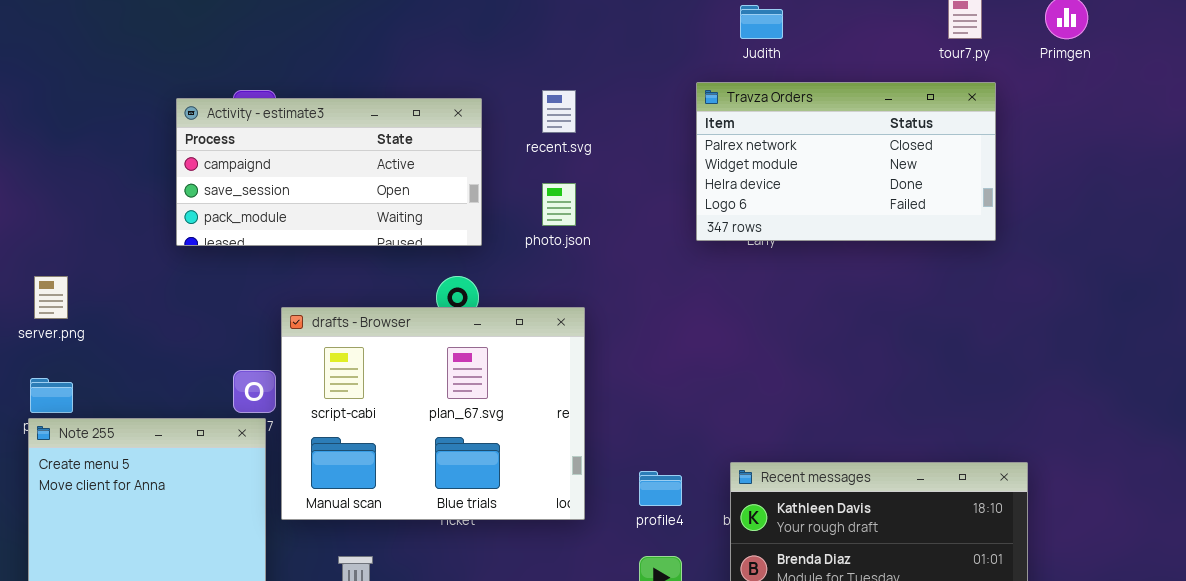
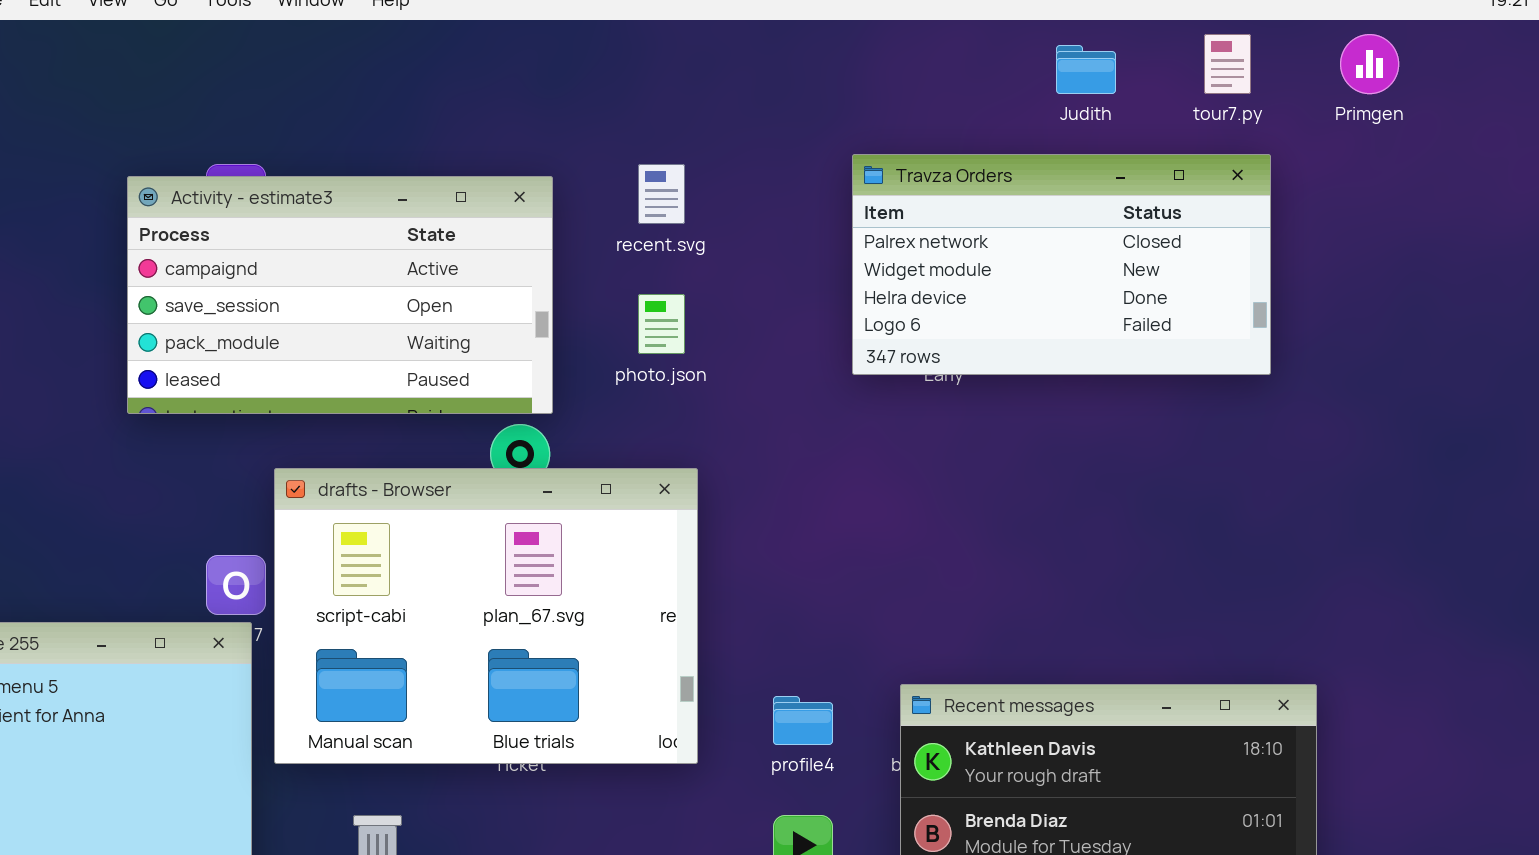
Judith: [740,5,783,39] -> [1056,45,1116,94], moved
Activity - estimate3: [176,98,482,246] -> [127,176,553,414], resized

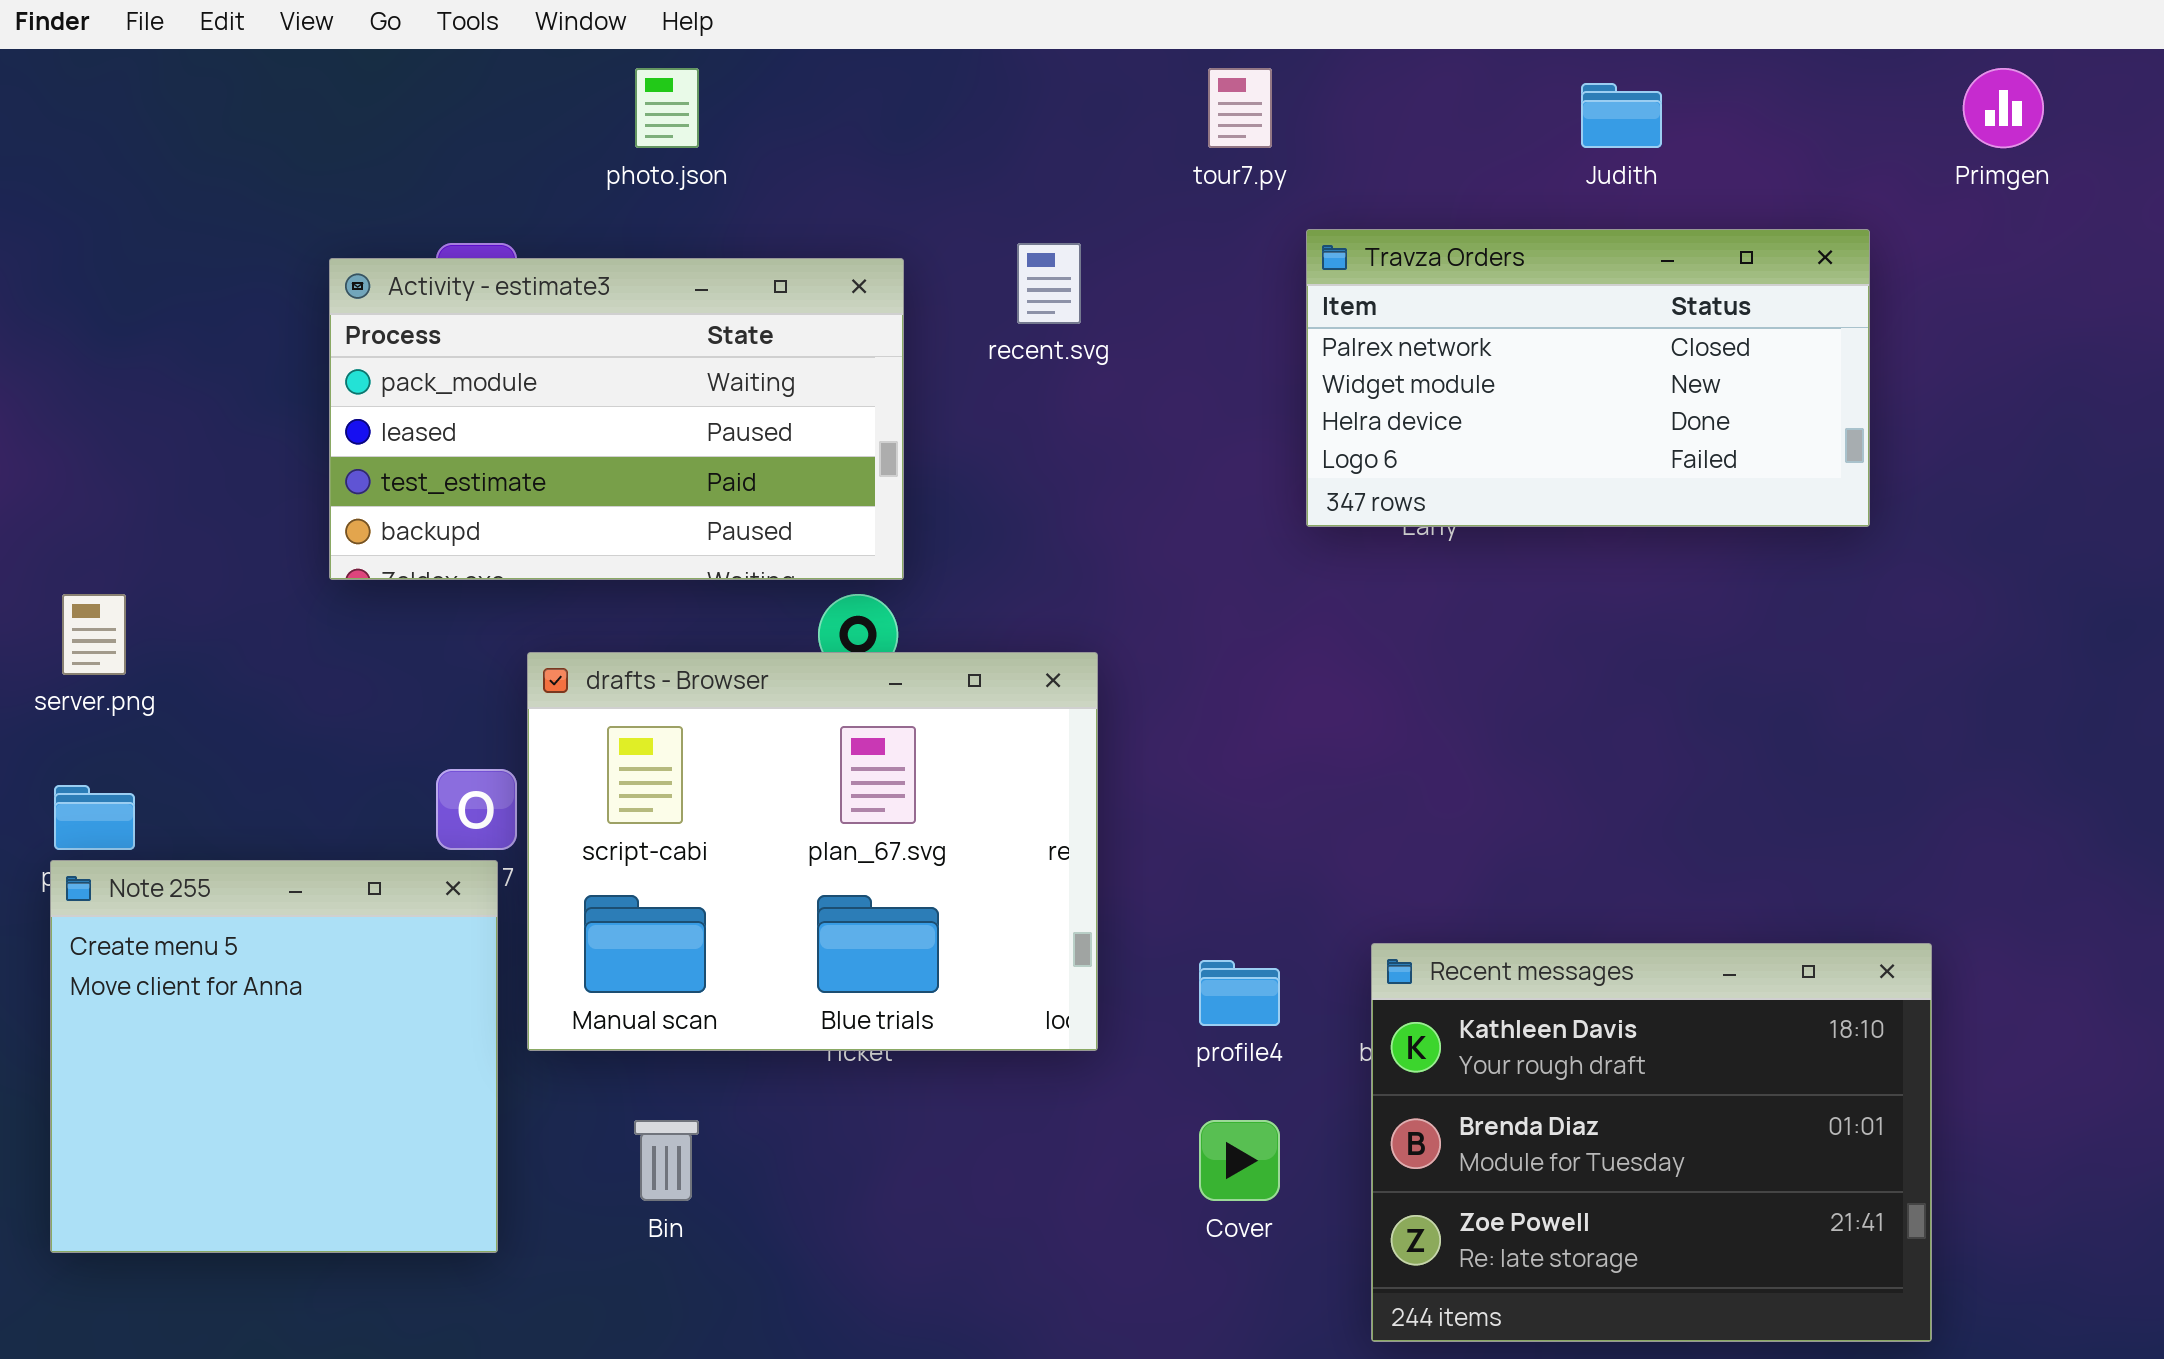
tour7.py: [1204,34,1251,94] -> [1208,68,1272,148], moved
Activity - estimate3: [127,176,553,414] -> [329,258,904,580], scrolled down 2 rows
photo.json: [638,294,685,354] -> [635,68,699,148], moved

